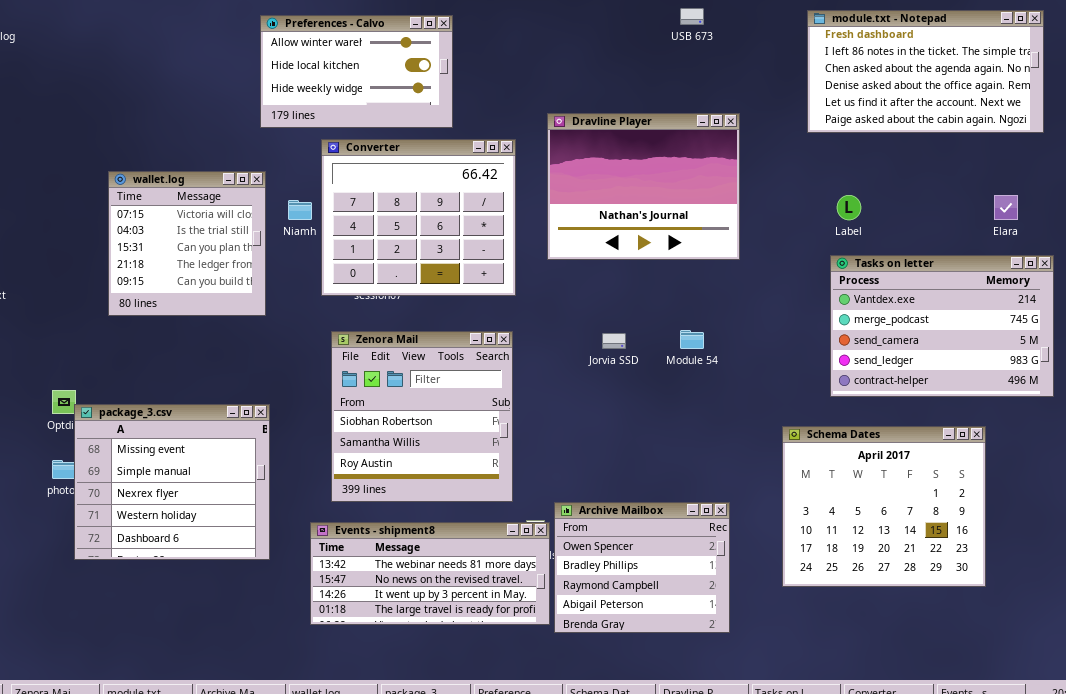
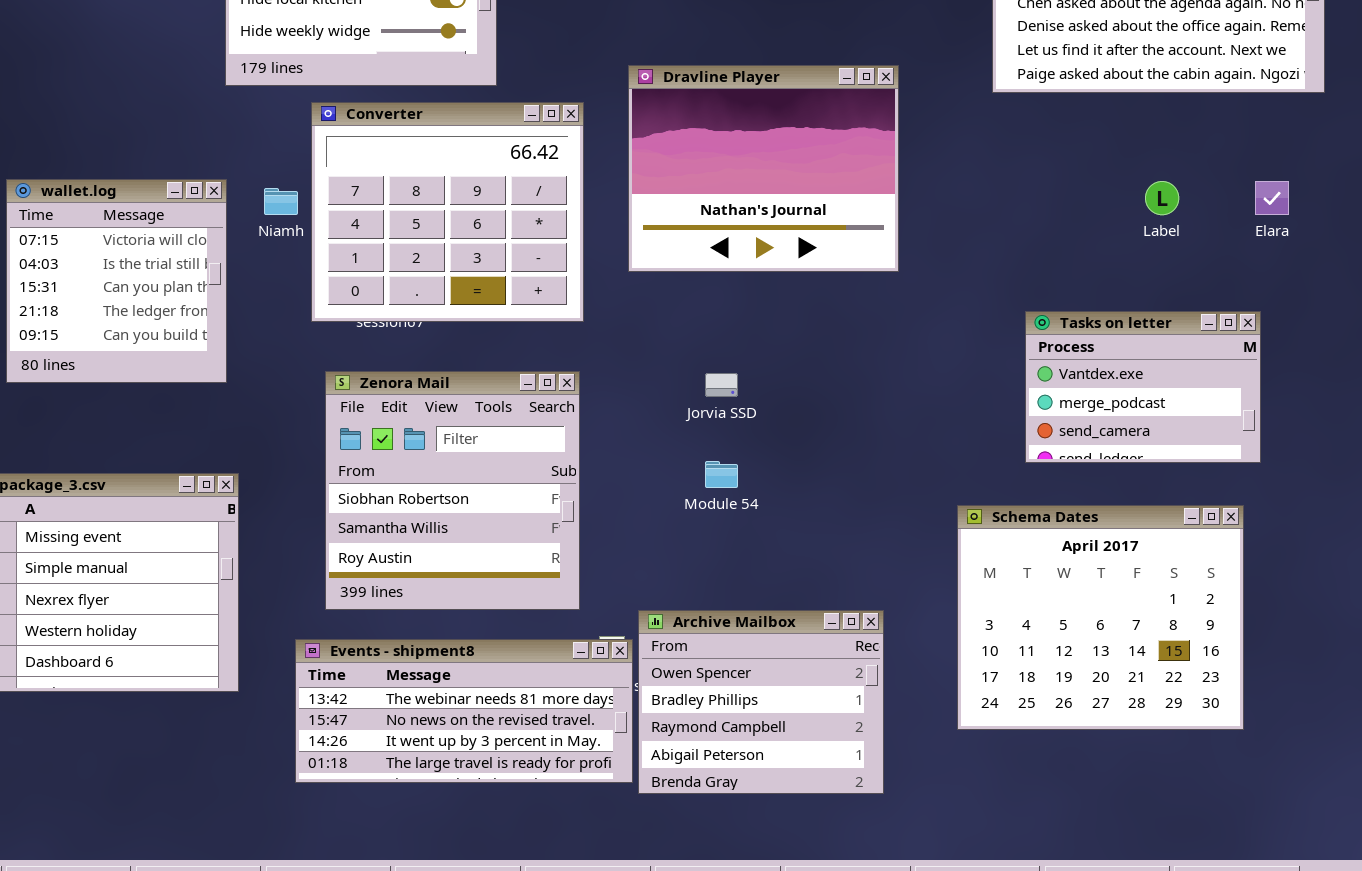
wallet.log: [108,171,266,316] -> [6,179,227,383], moved
Label: [837,195,861,220] -> [1145,181,1179,215], moved
Tasks on letter: [830,255,1054,397] -> [1025,311,1261,463], resized
Module 54: [680,330,704,349] -> [705,461,738,488], moved

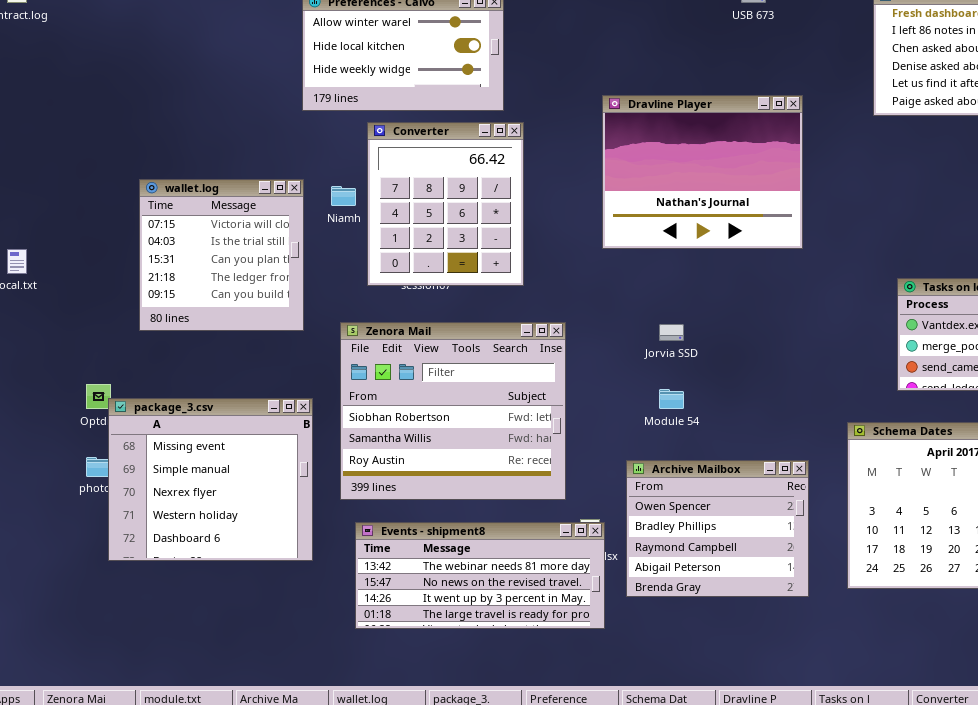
Converter: [311,102,584,322] -> [367,122,524,286], resized
Zenora Mail: [325,371,580,610] -> [340,322,566,500], resized
Archive Mailbox: [638,610,884,794] -> [626,460,809,597], moved

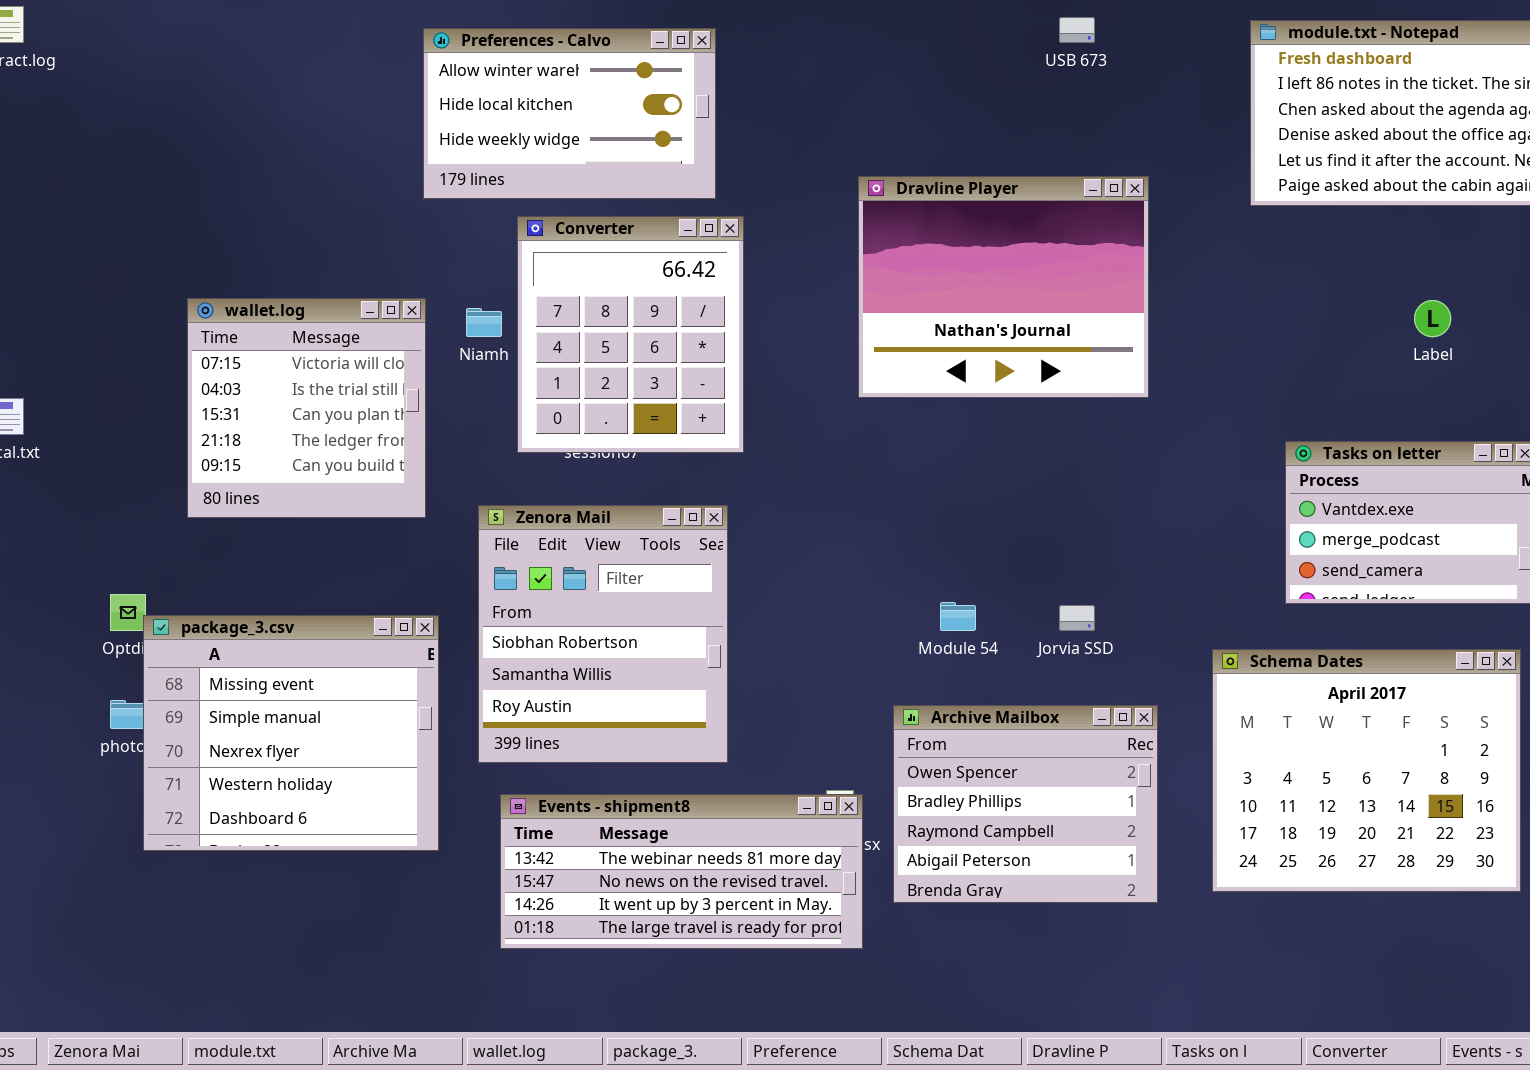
Zenora Mail: [340,322,566,500] -> [478,505,728,763], resized
Jorvia SSD: [659,324,684,341] -> [1059,605,1095,631], moved

